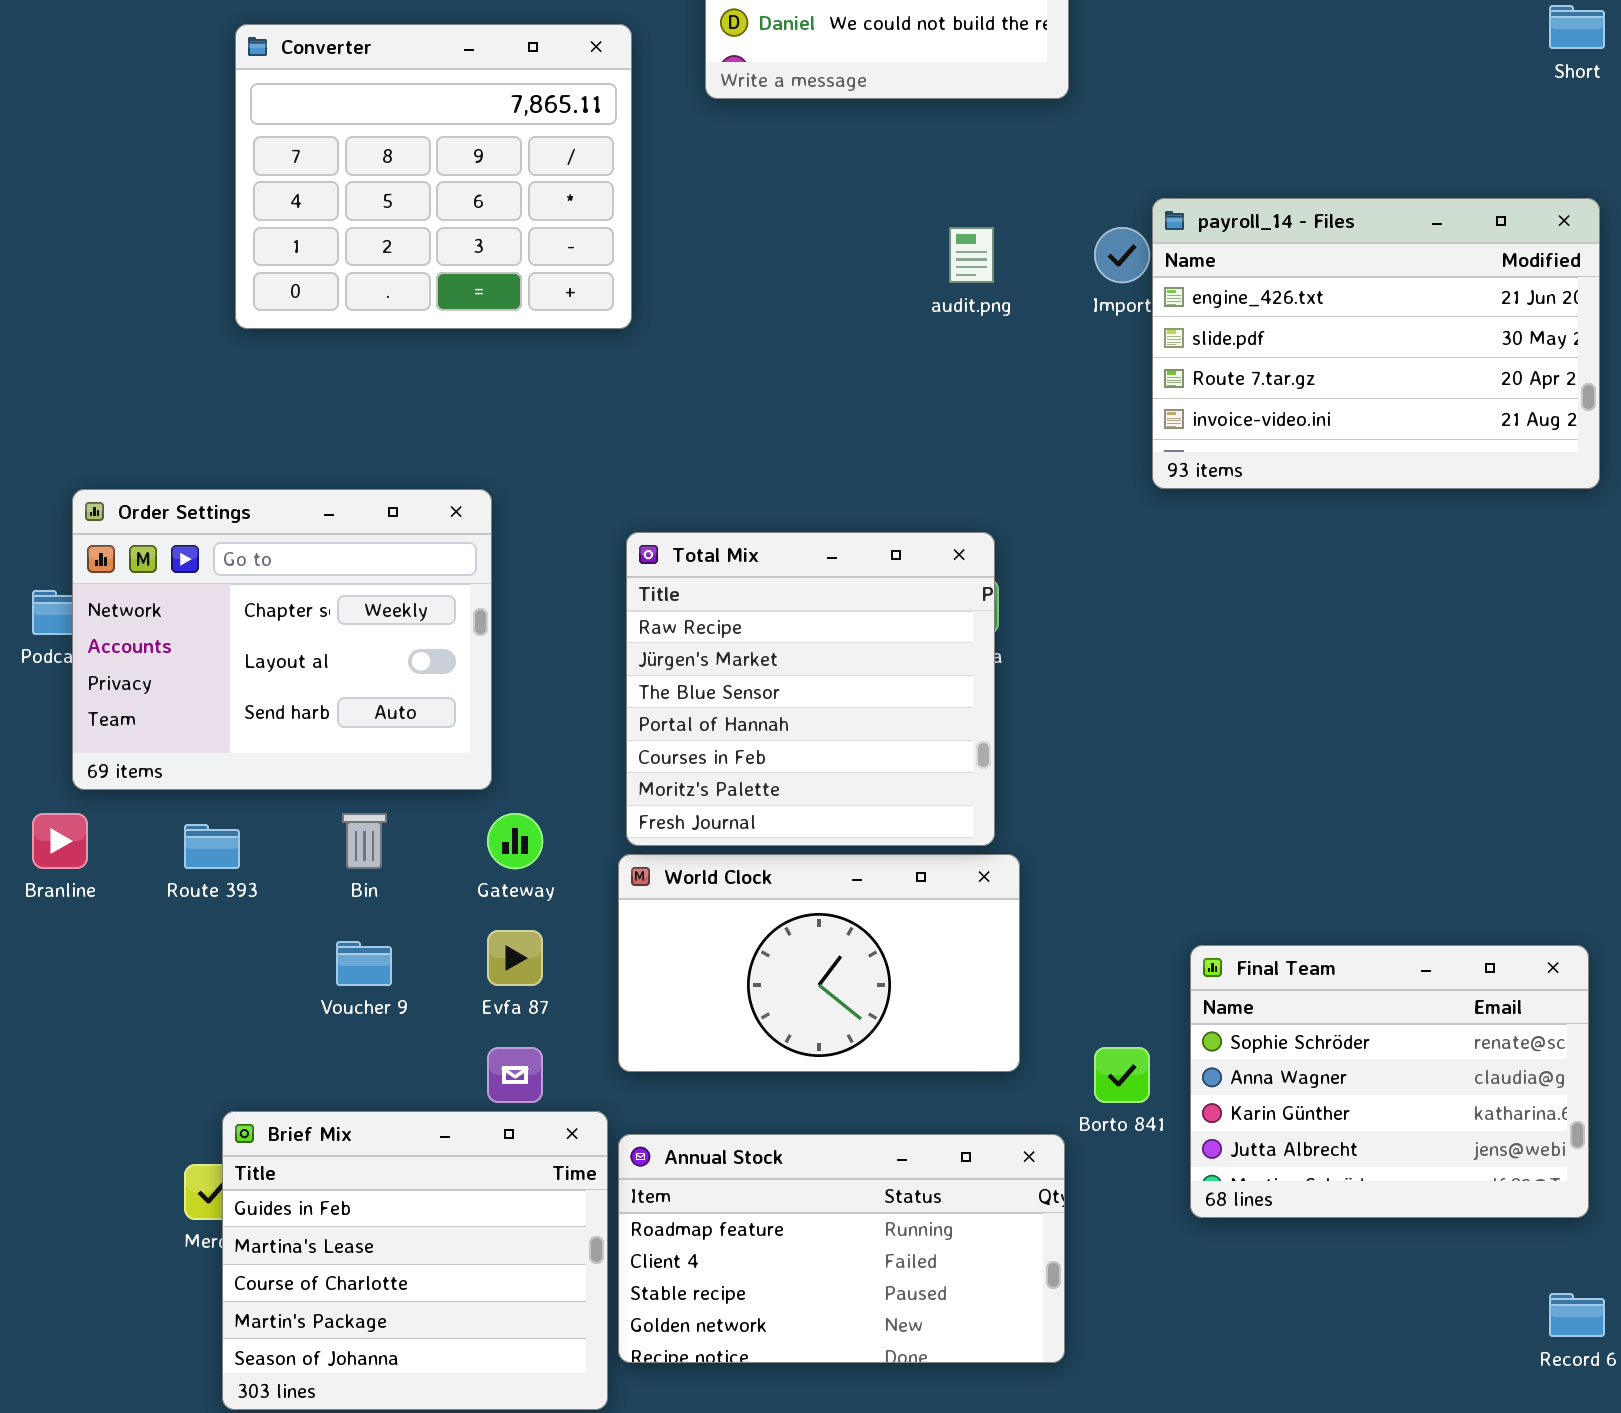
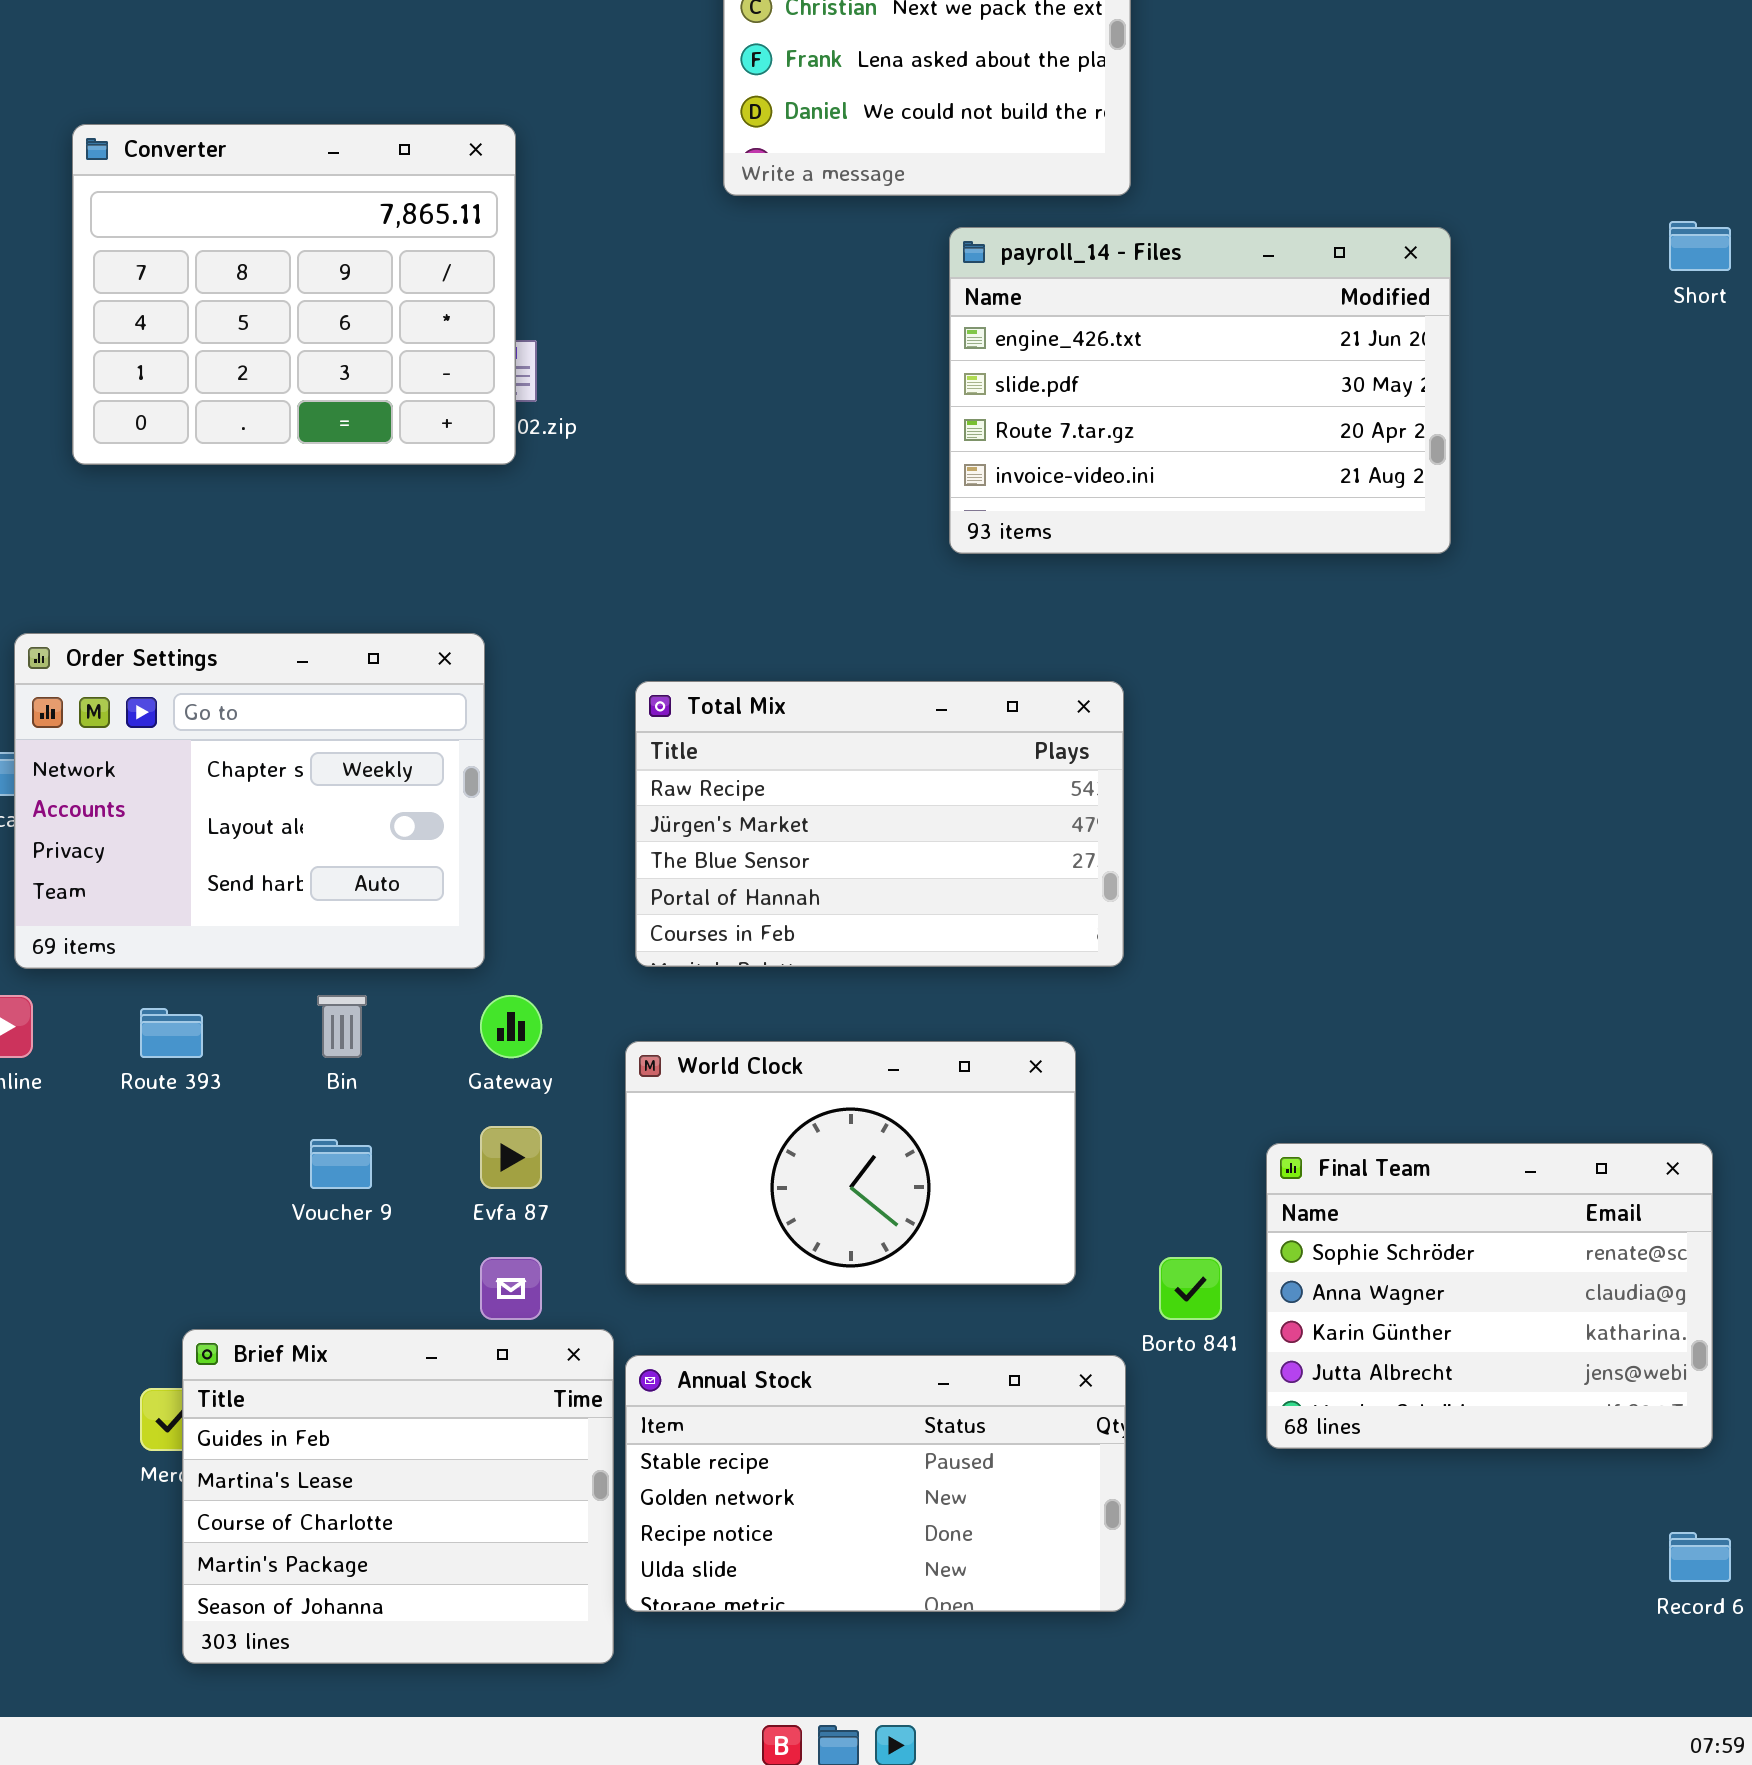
Short: [1549,5,1605,49] -> [1669,221,1731,271], moved
Converter: [235,24,632,329] -> [72,124,516,465], moved
payroll_14 - Files: [1152,198,1600,489] -> [949,227,1451,554], moved
Total Mix: [626,532,995,846] -> [635,681,1124,967], resized
Annual Stock: [618,1134,1065,1363] -> [625,1355,1126,1612], scrolled down 2 rows

